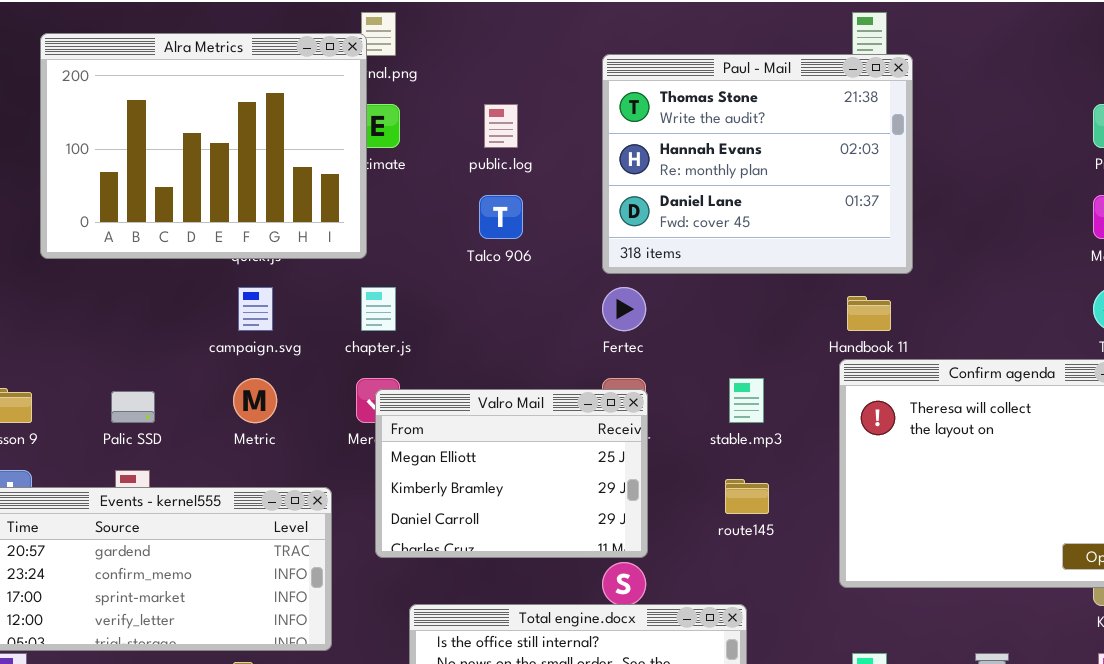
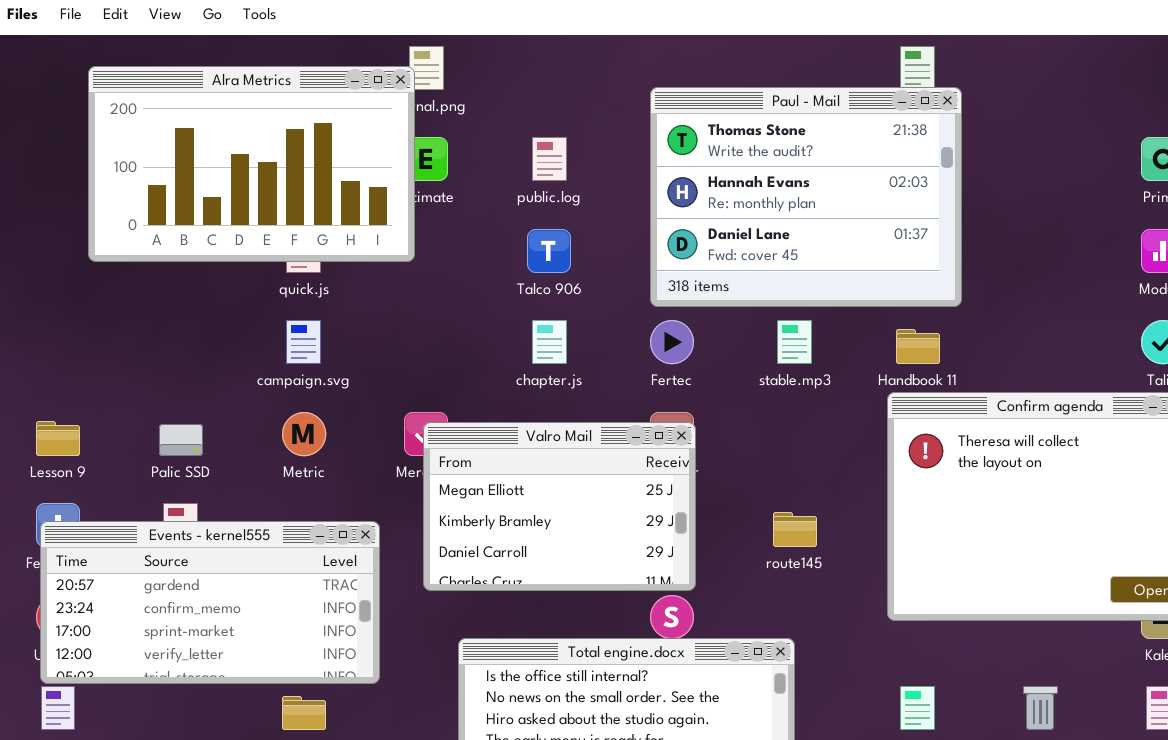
Alra Metrics: [40,33,367,259] -> [88,66,415,262], resized
chapter.js: [361,287,396,331] -> [532,320,567,364], moved
stable.mp3: [729,378,764,423] -> [777,320,812,364], moved

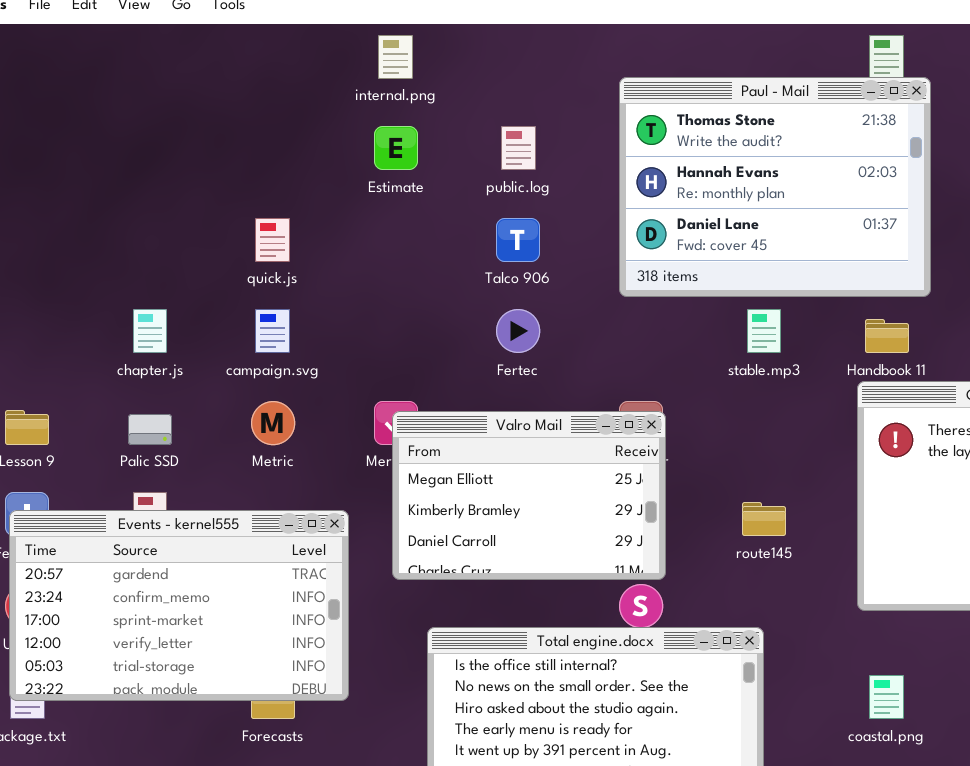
Alra Metrics: [88,66,415,262] -> none, closed
chapter.js: [532,320,567,364] -> [133,309,167,353], moved
Fertec: [650,320,694,364] -> [496,309,540,353], moved
Events - kernel555: [40,521,380,684] -> [9,510,349,701], resized

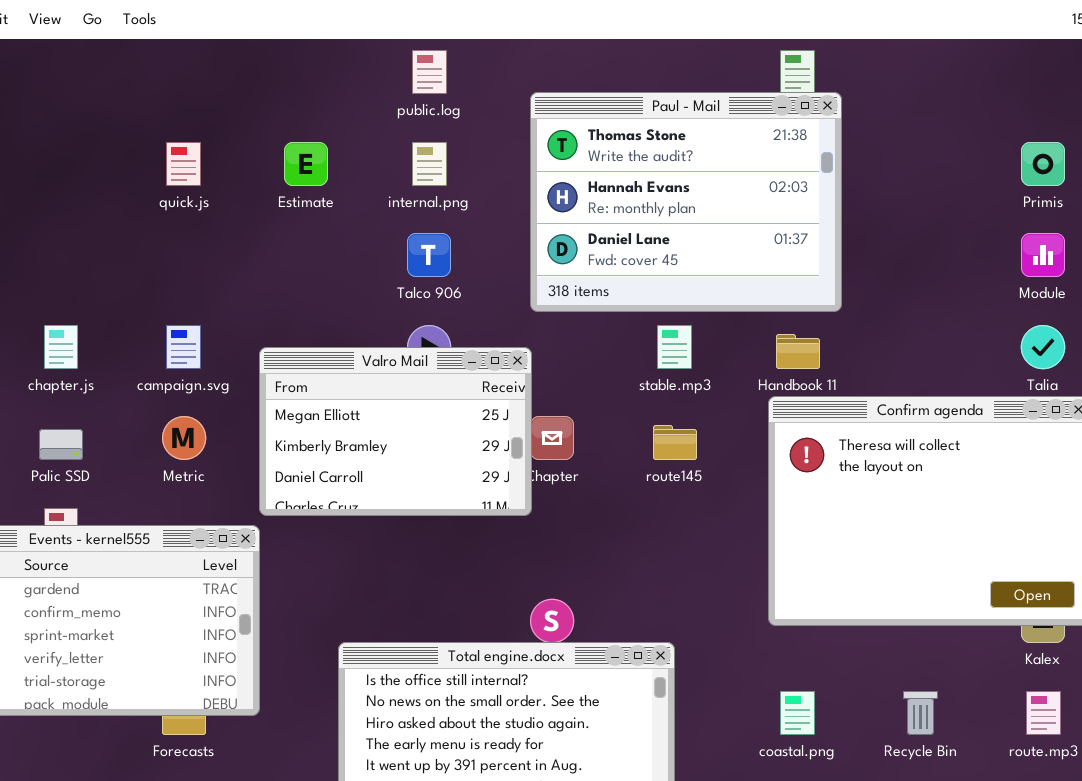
internal.png: [378,35,413,79] -> [412,142,447,186], moved
public.log: [501,126,536,170] -> [412,50,447,94], moved
quick.js: [255,218,290,262] -> [166,142,201,186], moved
Valro Mail: [392,411,666,580] -> [259,347,532,516], moved
route145: [742,502,786,536] -> [653,425,697,460], moved

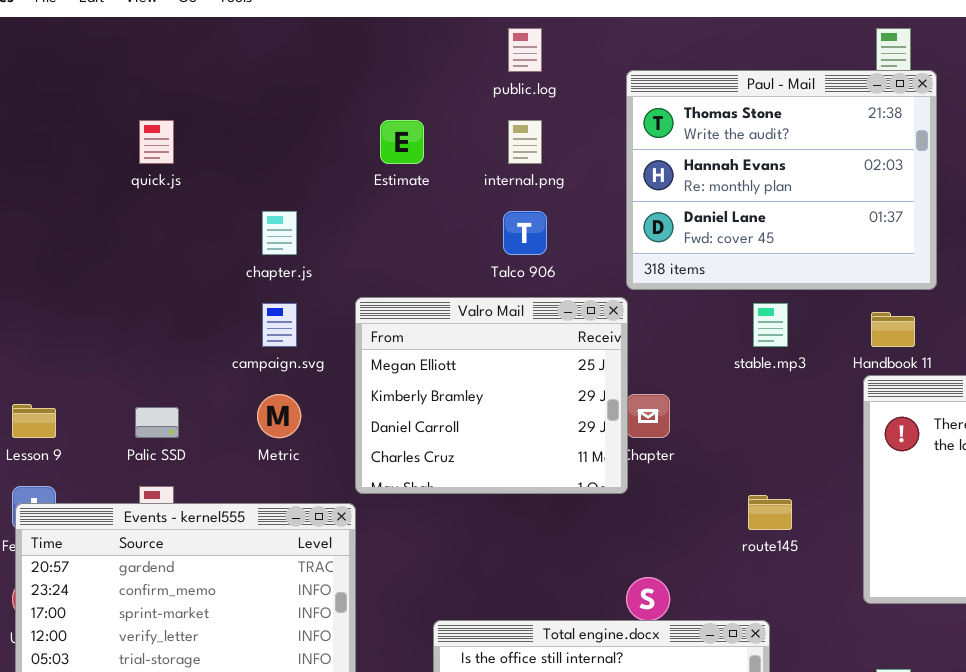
quick.js: [166,142,201,186] -> [139,120,174,164], moved
chapter.js: [44,325,78,369] -> [262,211,297,255], moved
Valro Mail: [259,347,532,516] -> [355,297,628,494], resized
route145: [653,425,697,460] -> [748,495,792,530], moved

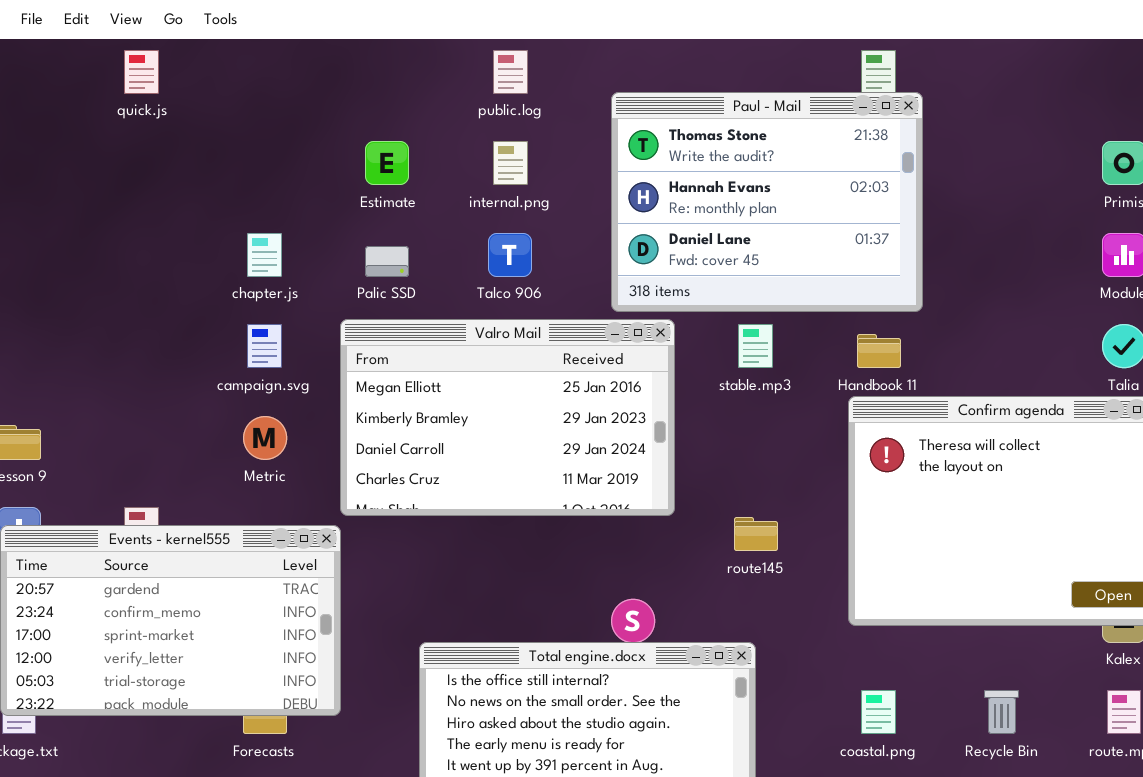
quick.js: [139,120,174,164] -> [124,50,159,94], moved
Valro Mail: [355,297,628,494] -> [340,319,675,516], resized
Palic SSD: [135,407,179,438] -> [365,246,409,277], moved

